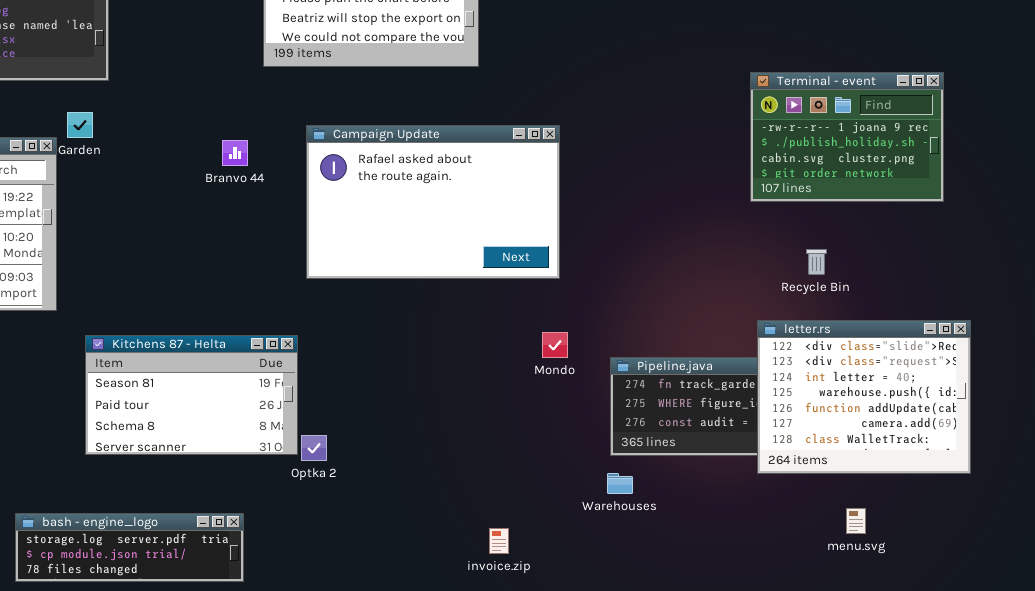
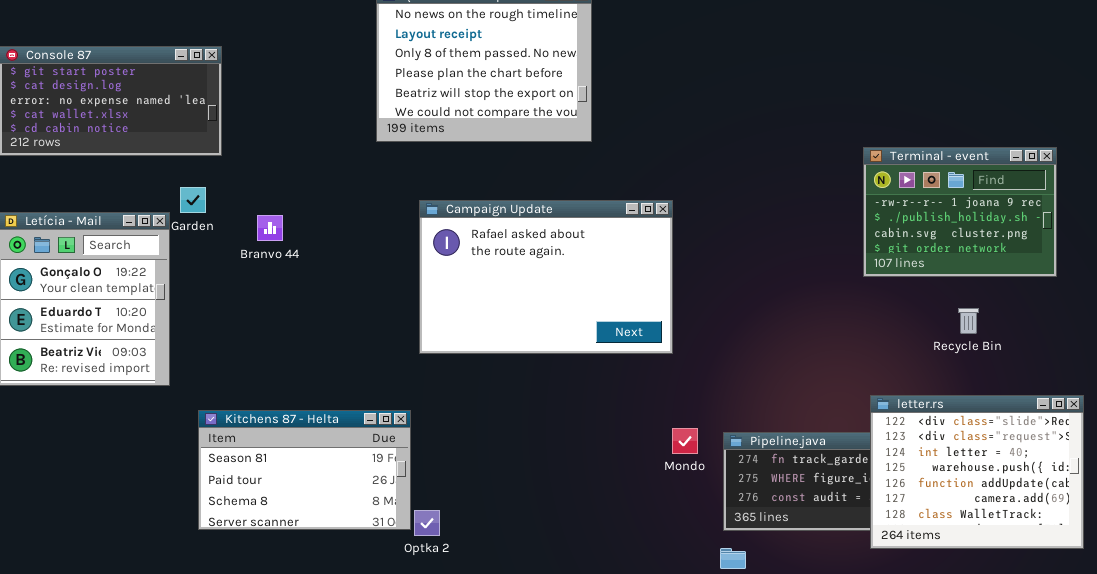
Branvo 44: [222,140,248,166] -> [257,215,283,241], moved
Recycle Bin: [806,249,827,275] -> [958,308,979,334], moved
Mondo: [542,332,568,358] -> [672,428,698,454], moved

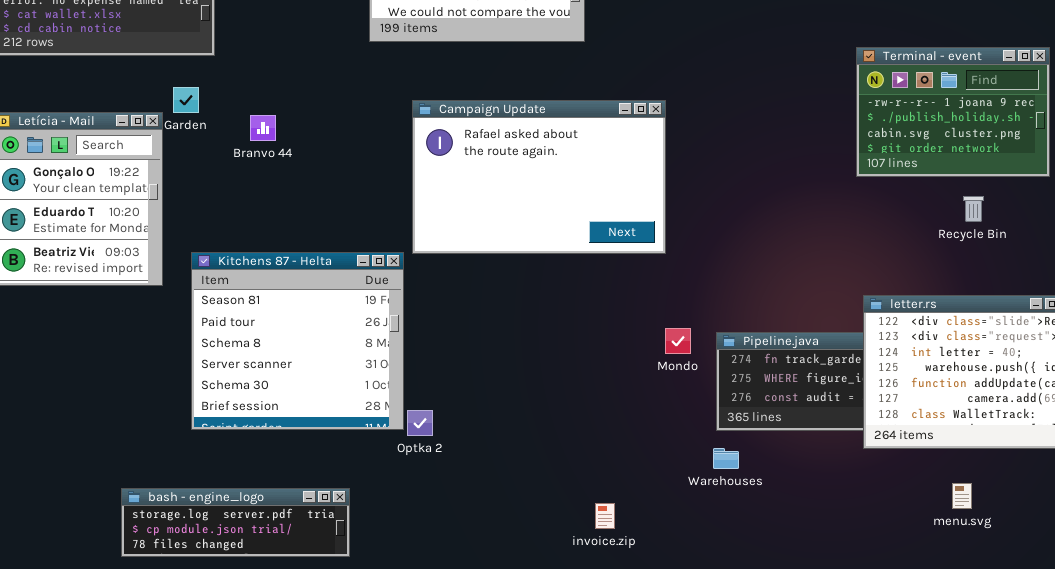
Recycle Bin: [958,308,979,334] -> [963,196,984,222], moved
Kitchens 87 - Helta: [198,410,411,530] -> [191,252,404,430], resized

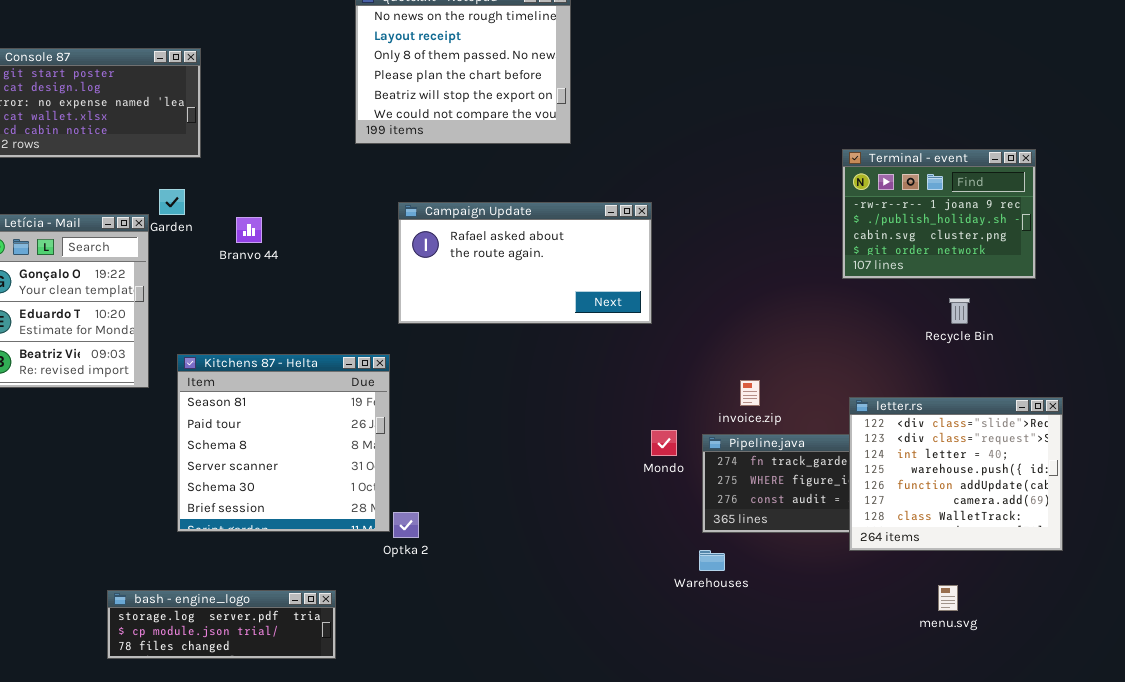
Campaign Update: [412,100,666,254] -> [398,202,652,324], resized
invoice.zip: [595,503,615,529] -> [740,380,760,406], moved

